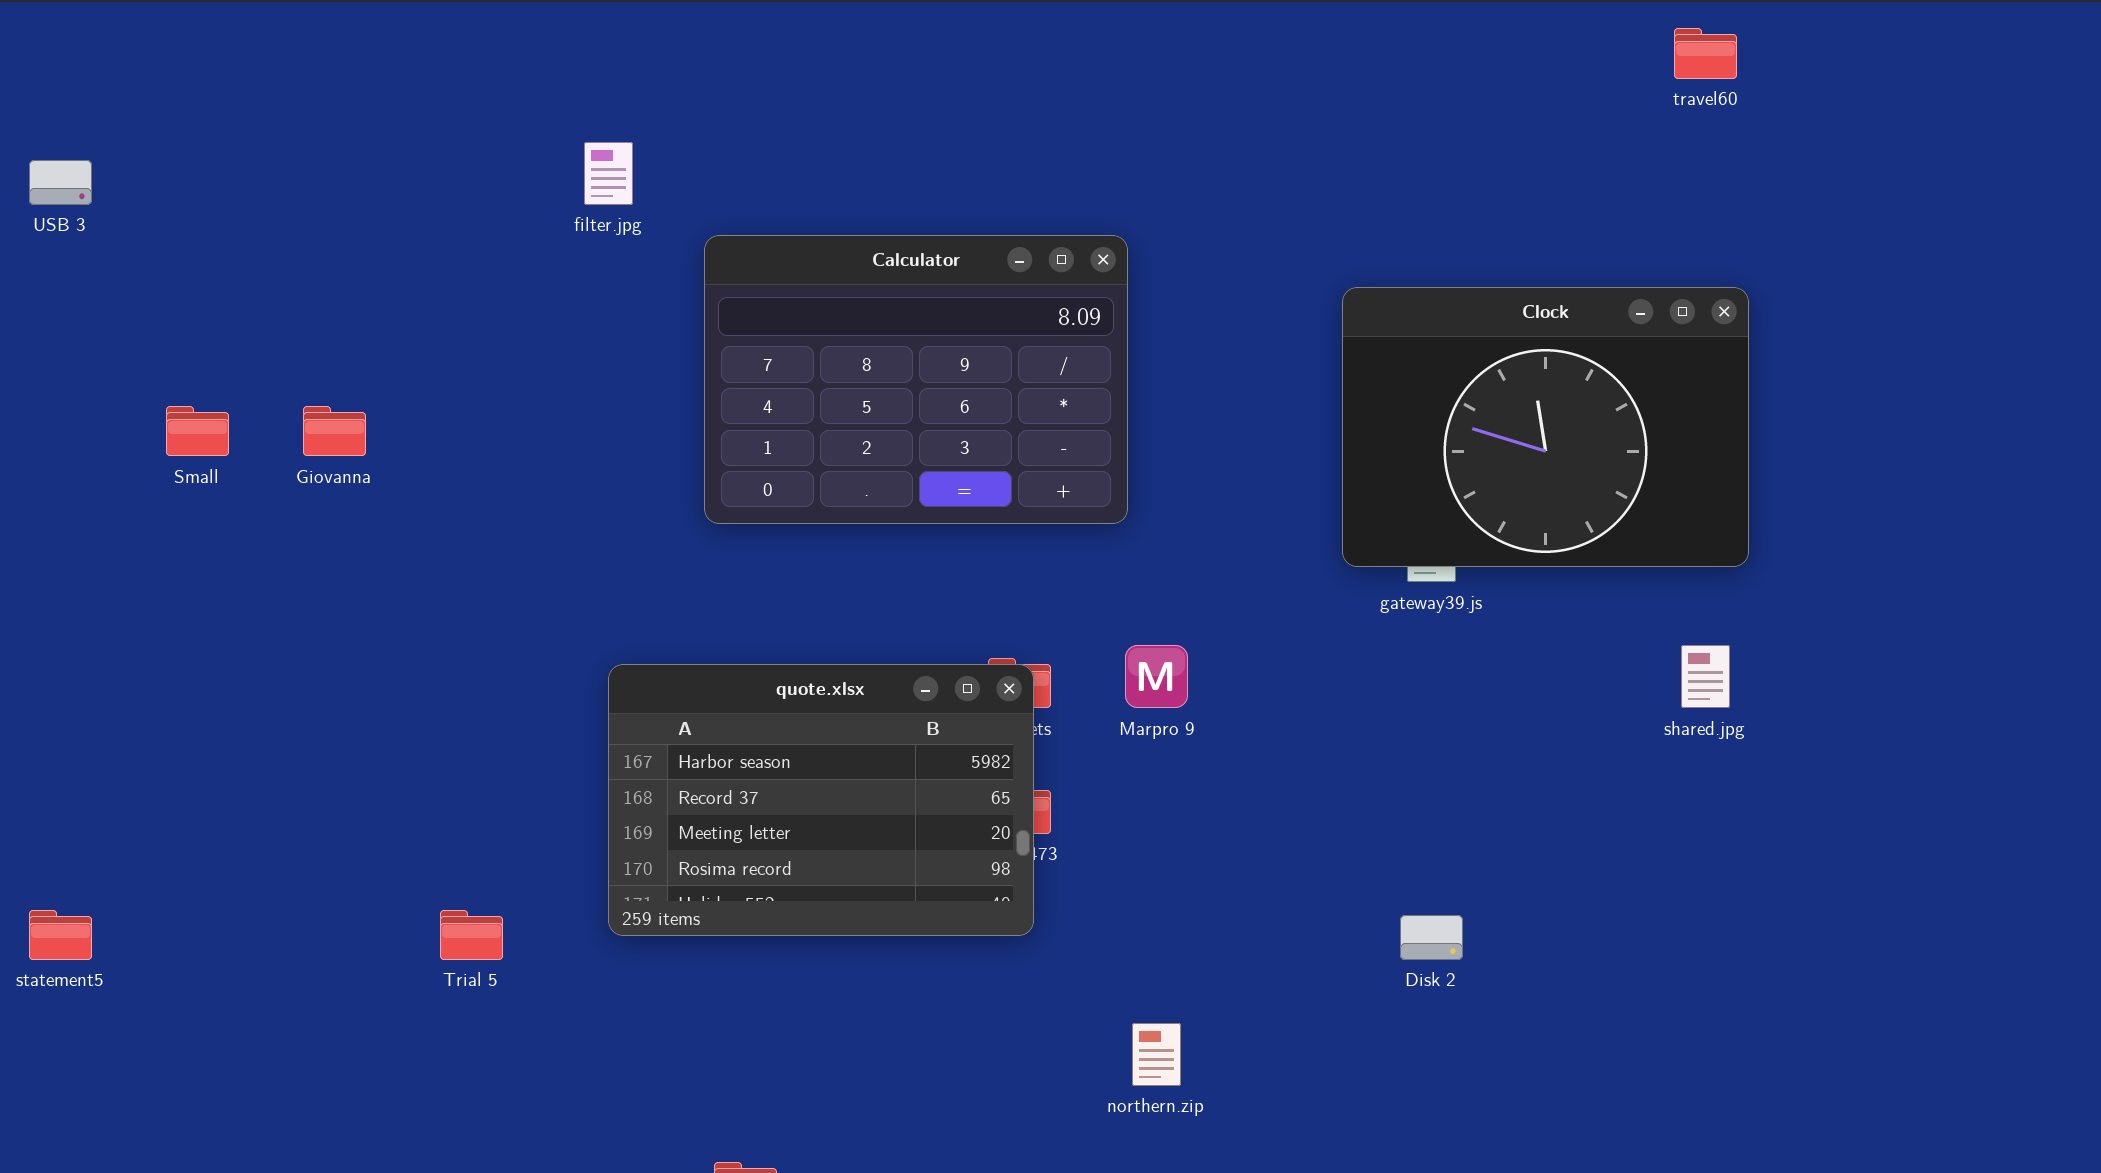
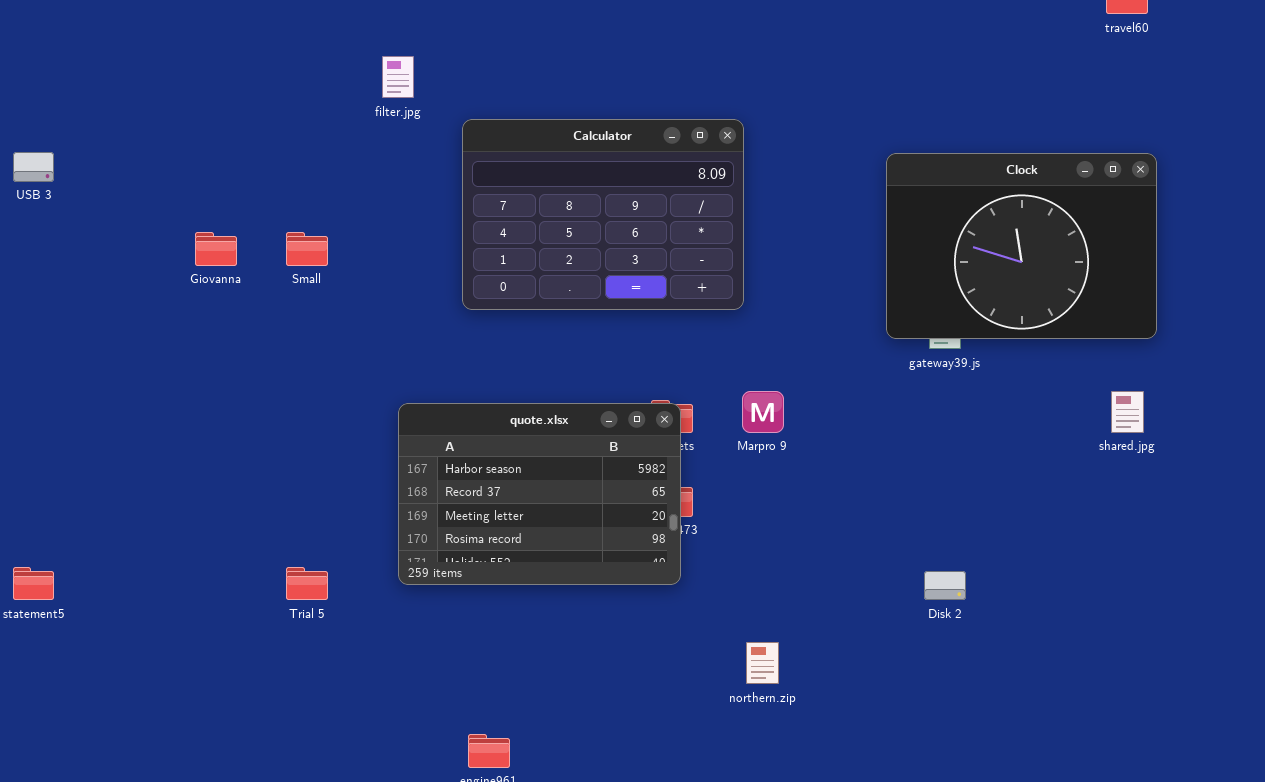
USB 3: [29,160,92,205] -> [13,152,54,182], moved
Small: [166,406,229,456] -> [286,232,328,266], moved

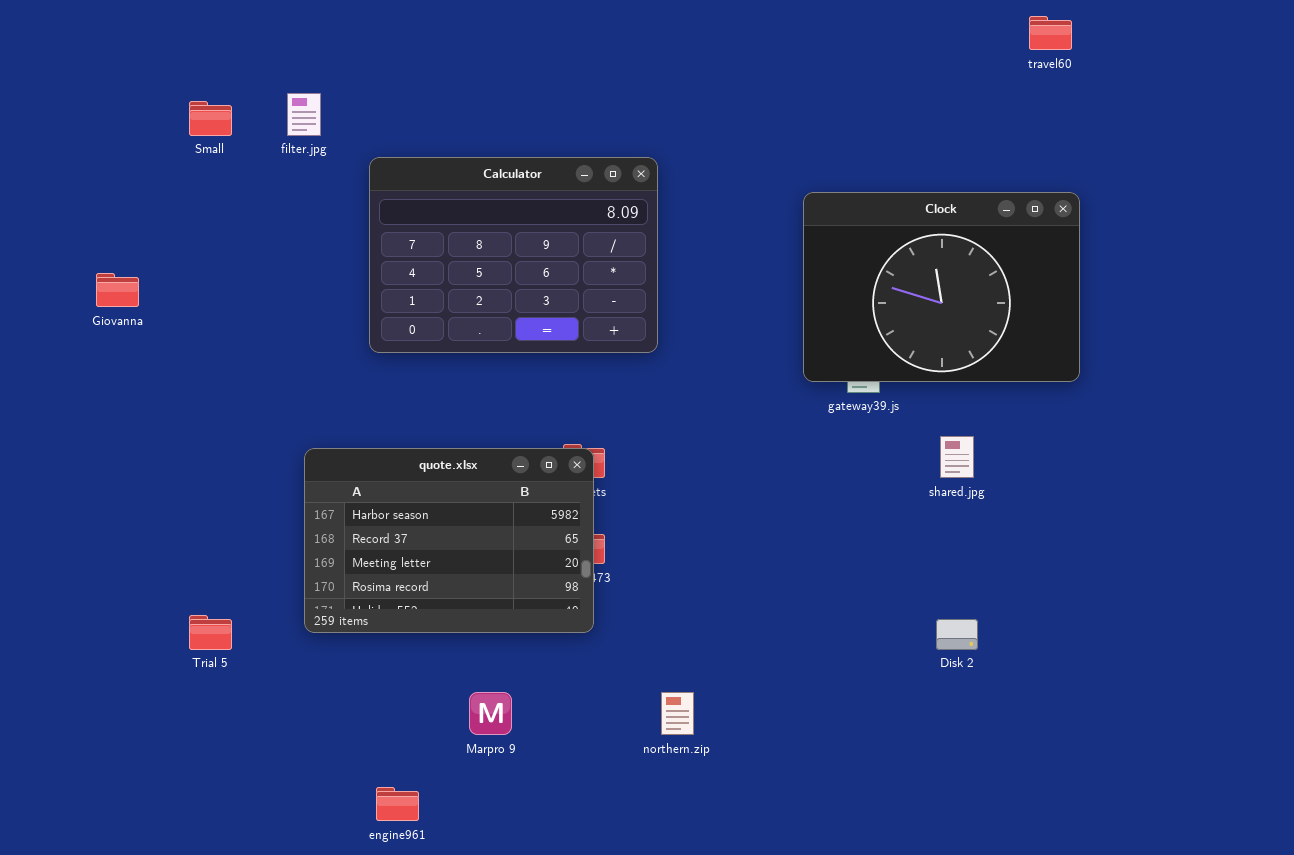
Small: [286,232,328,266] -> [189,101,232,136], moved
Marpro 9: [742,391,784,433] -> [469,692,512,735], moved
shared.jpg: [1111,391,1144,433] -> [940,436,974,478], moved
Disk 2: [924,571,966,600] -> [936,619,978,650], moved

